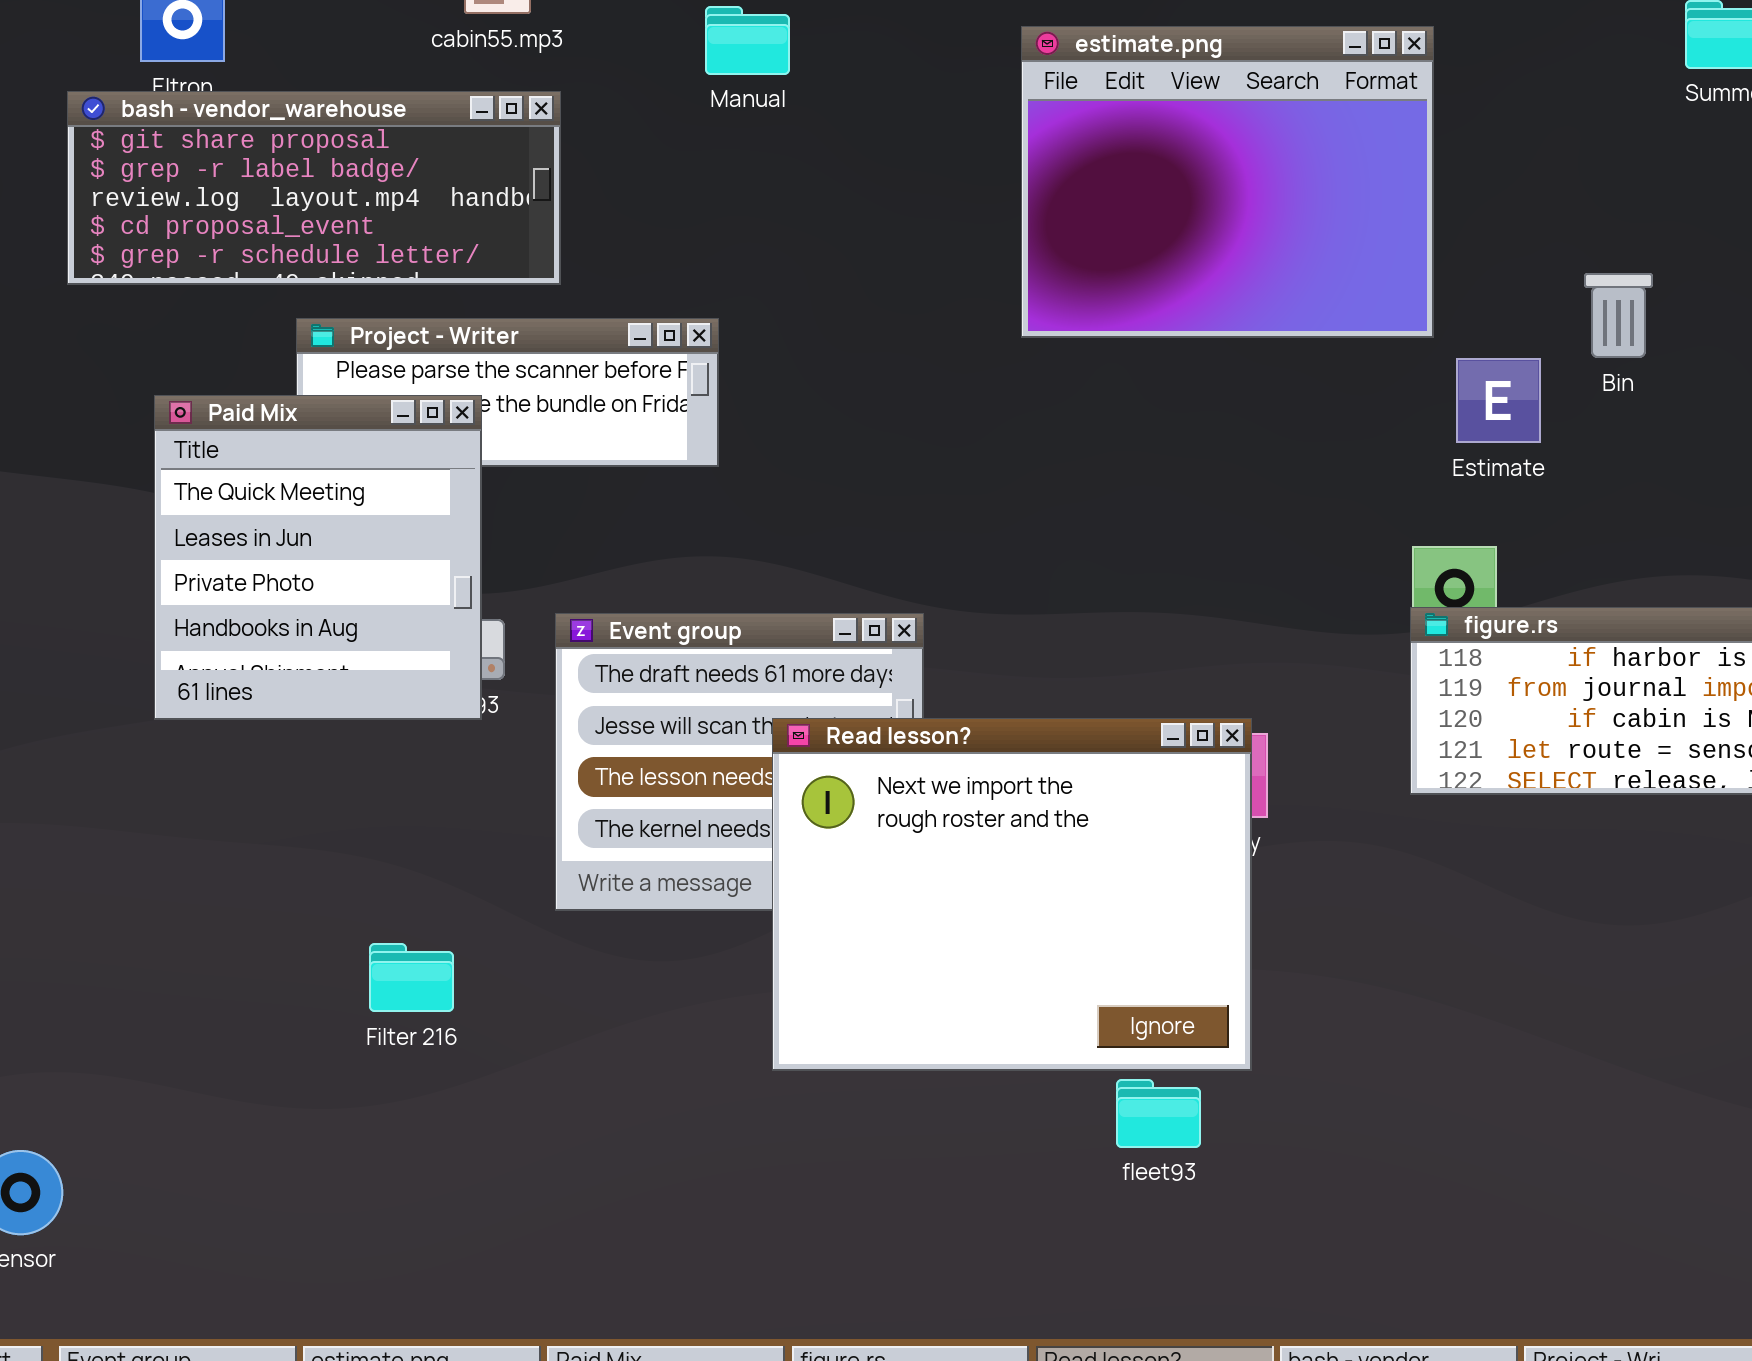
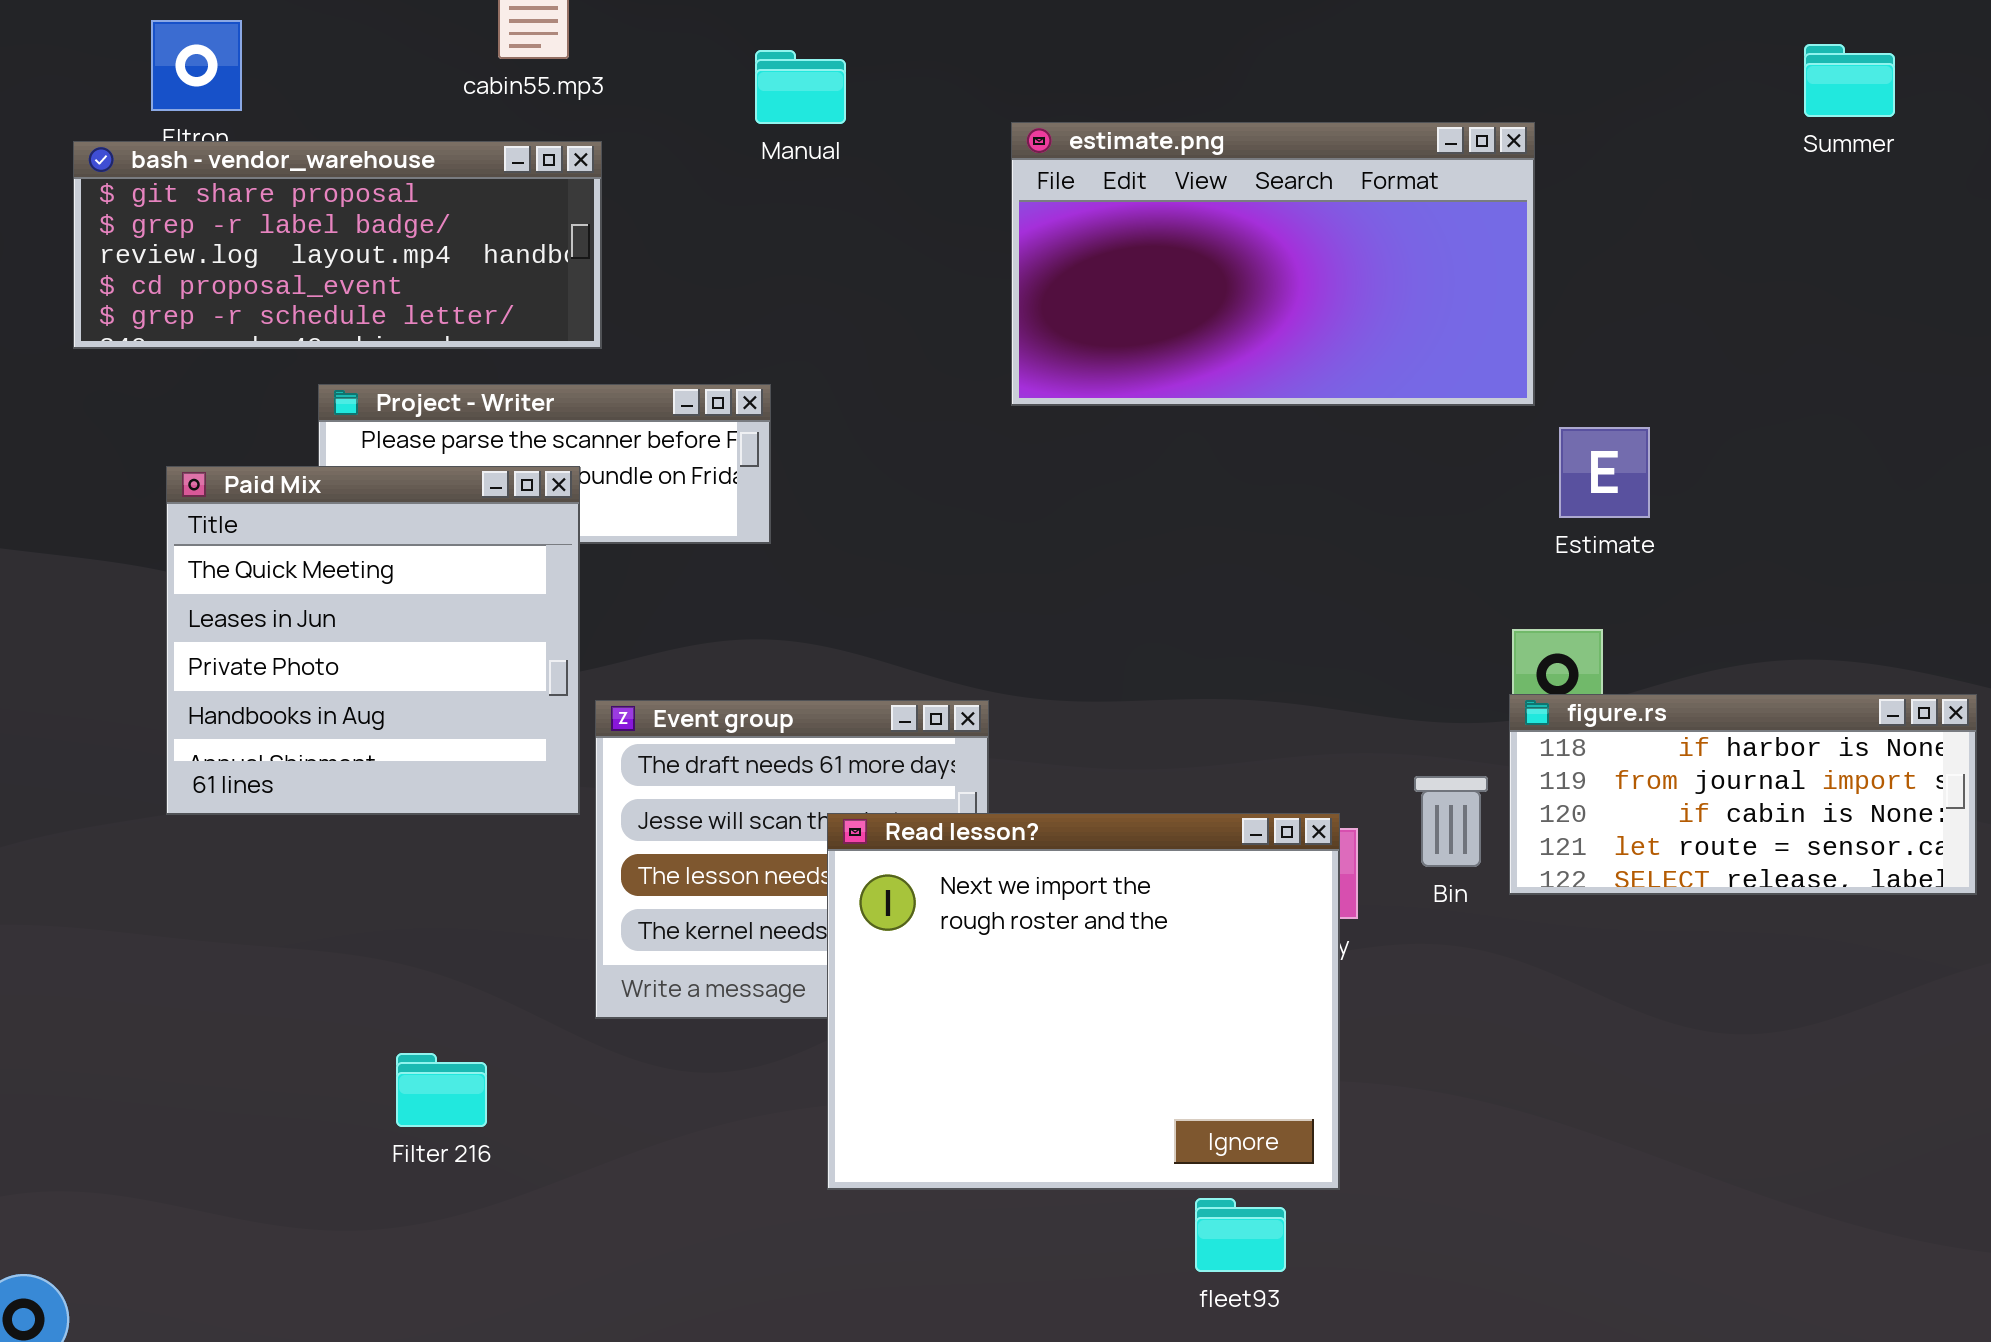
estimate.png: [1021,26,1434,338] -> [1011,122,1535,406], resized
Bin: [1584,273,1653,358] -> [1414,776,1488,867], moved
Paid Mix: [154,395,482,720] -> [166,466,580,815], resized

